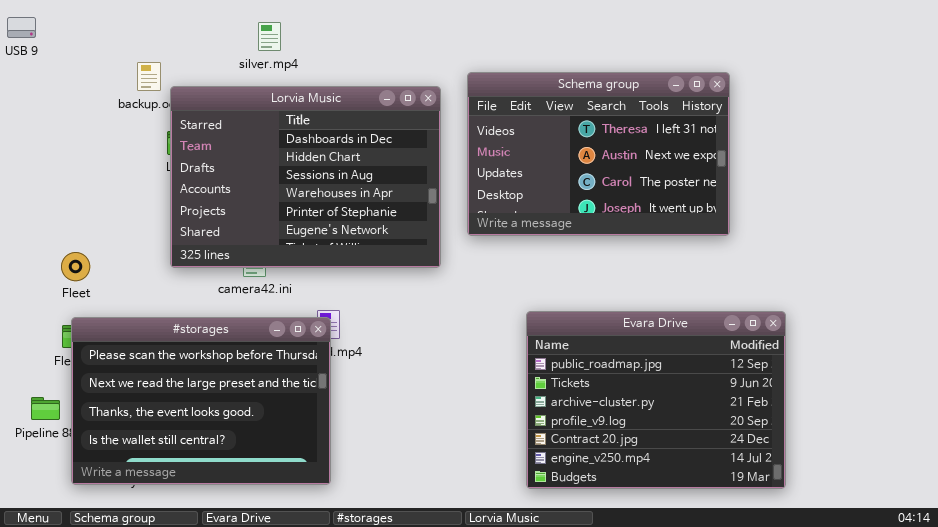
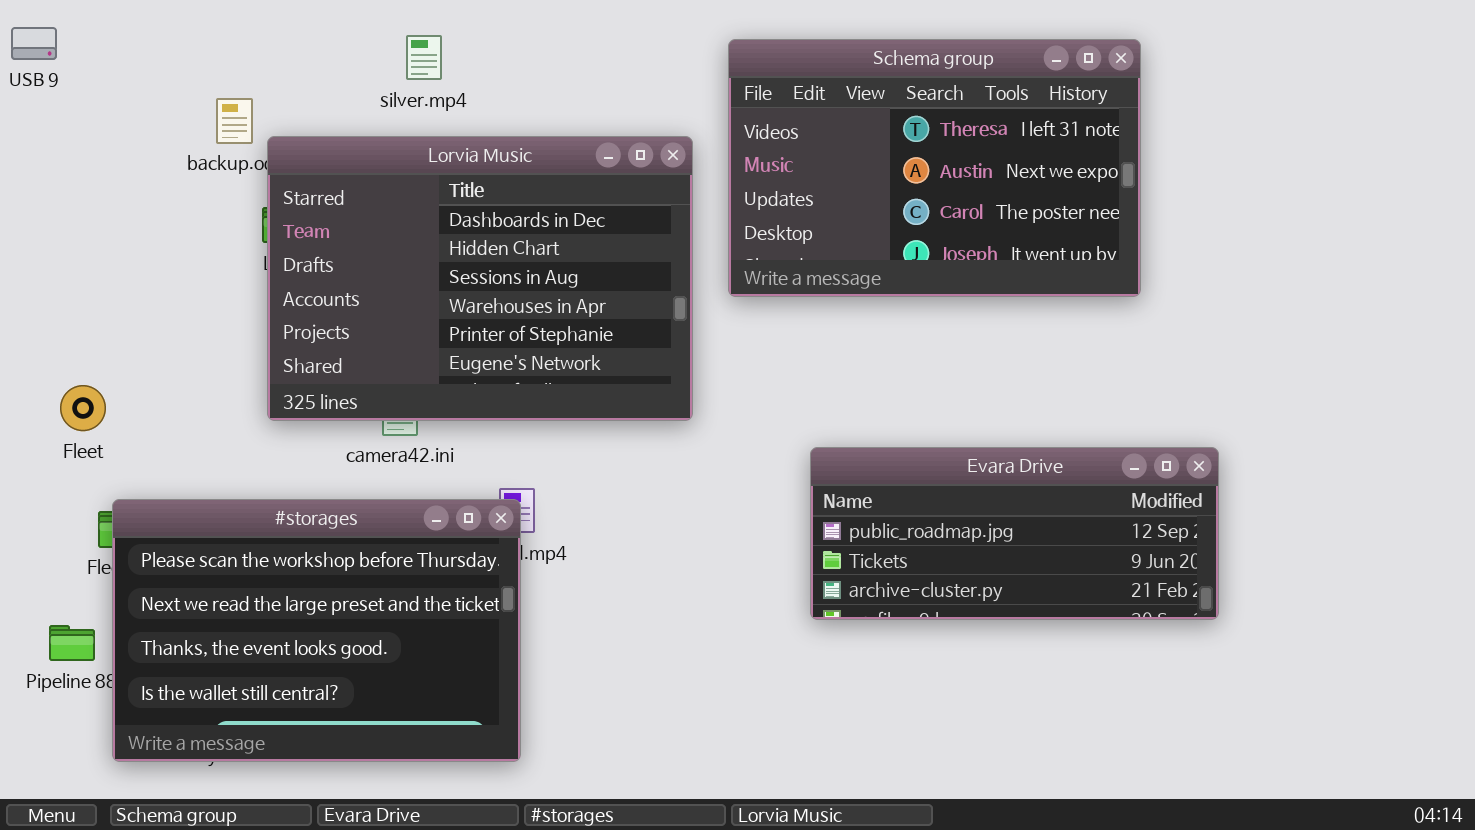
Schema group: [467,72,730,236] -> [728,39,1141,297], moved
Fleet: [61,252,90,281] -> [60,385,106,431], moved
Evara Drive: [526,311,786,489] -> [810,447,1219,620], moved, resized

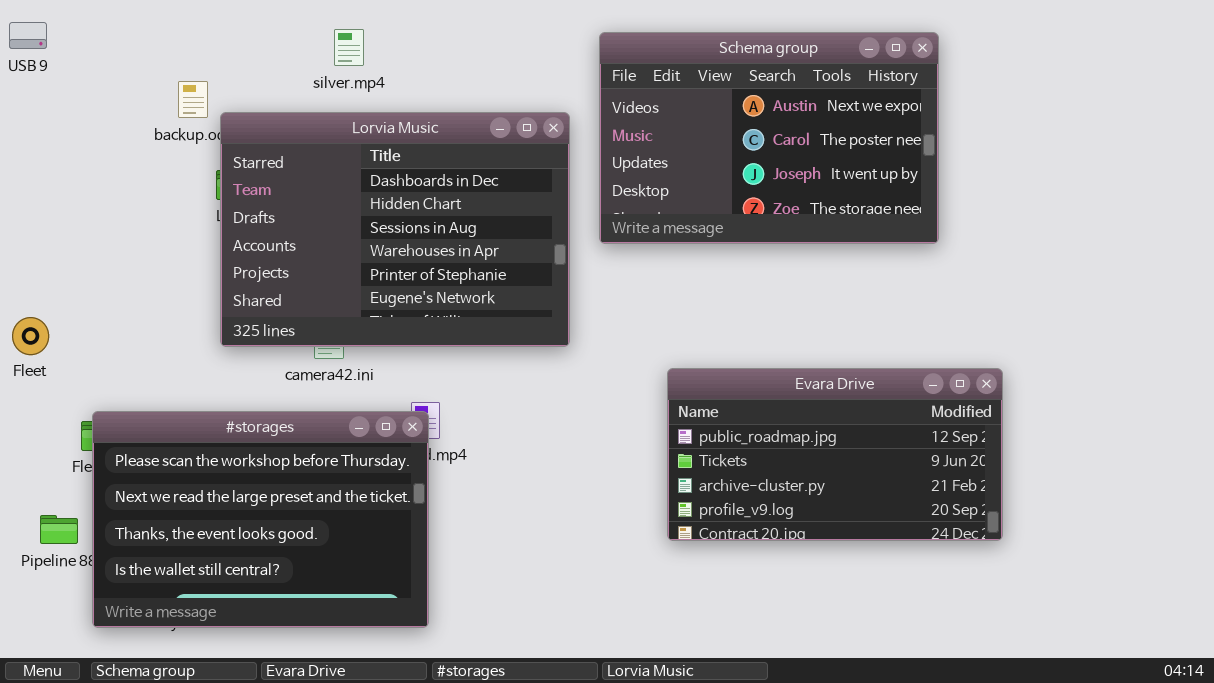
Schema group: [728,39,1141,297] -> [599,32,939,244], scrolled down 1 row
Fleet: [60,385,106,431] -> [12,317,49,355], moved
Evara Drive: [810,447,1219,620] -> [667,368,1003,541], resized

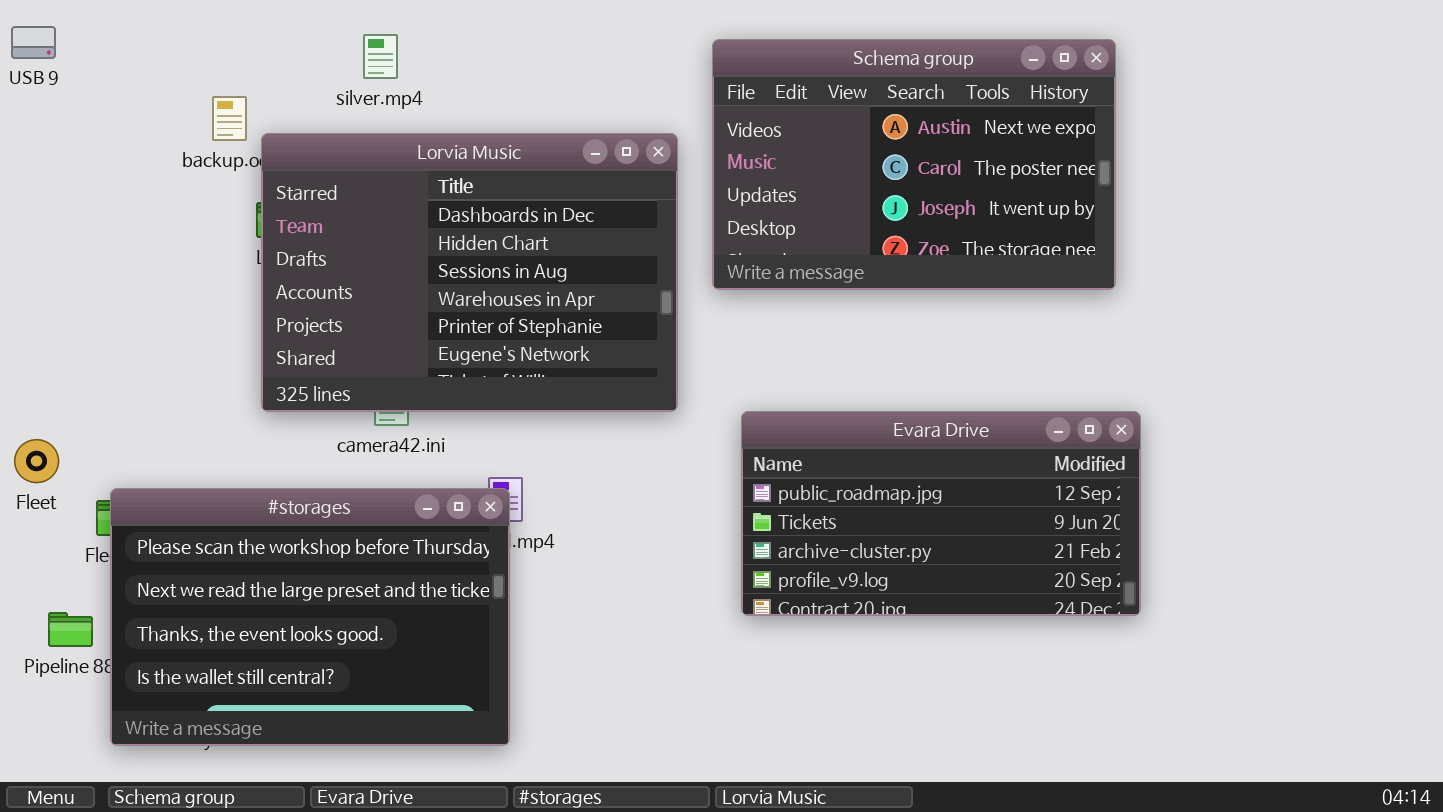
silver.mp4: [334,29,364,66] -> [363,34,398,79], moved
Fleet: [12,317,49,355] -> [14,439,59,483], moved
Evara Drive: [667,368,1003,541] -> [741,411,1141,616], moved

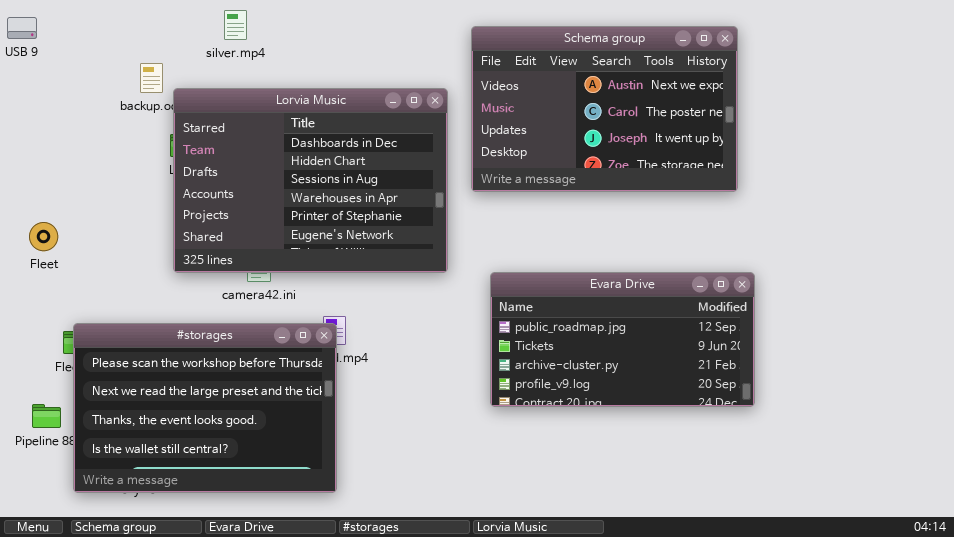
silver.mp4: [363,34,398,79] -> [224,10,247,40], moved
Fleet: [14,439,59,483] -> [29,222,58,251], moved

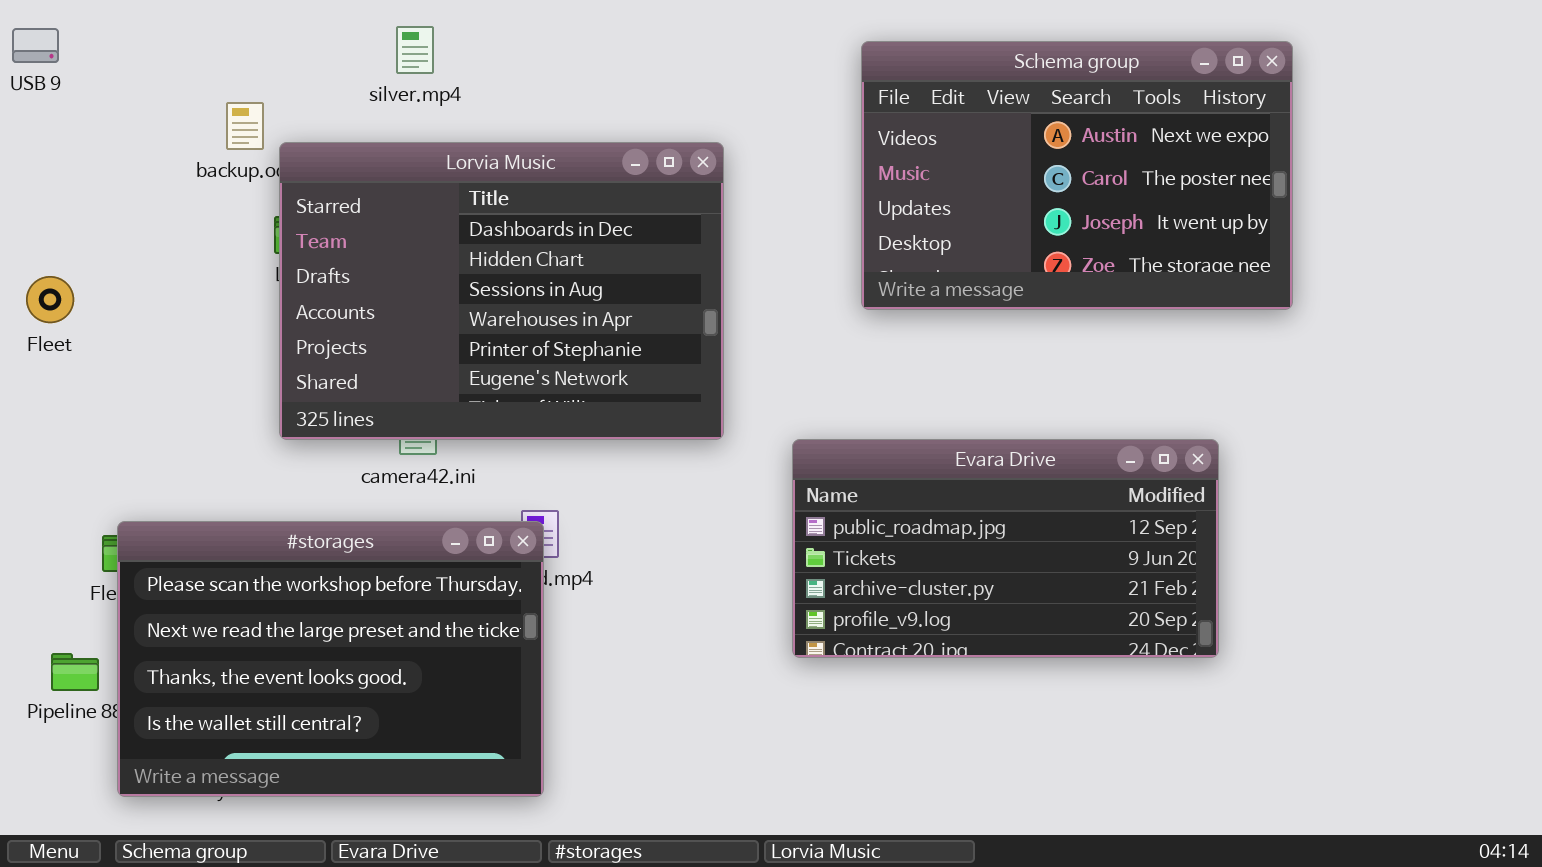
silver.mp4: [224,10,247,40] -> [396,26,434,74], moved
Schema group: [471,26,738,192] -> [861,41,1293,310], moved
Fleet: [29,222,58,251] -> [26,276,74,323], moved

